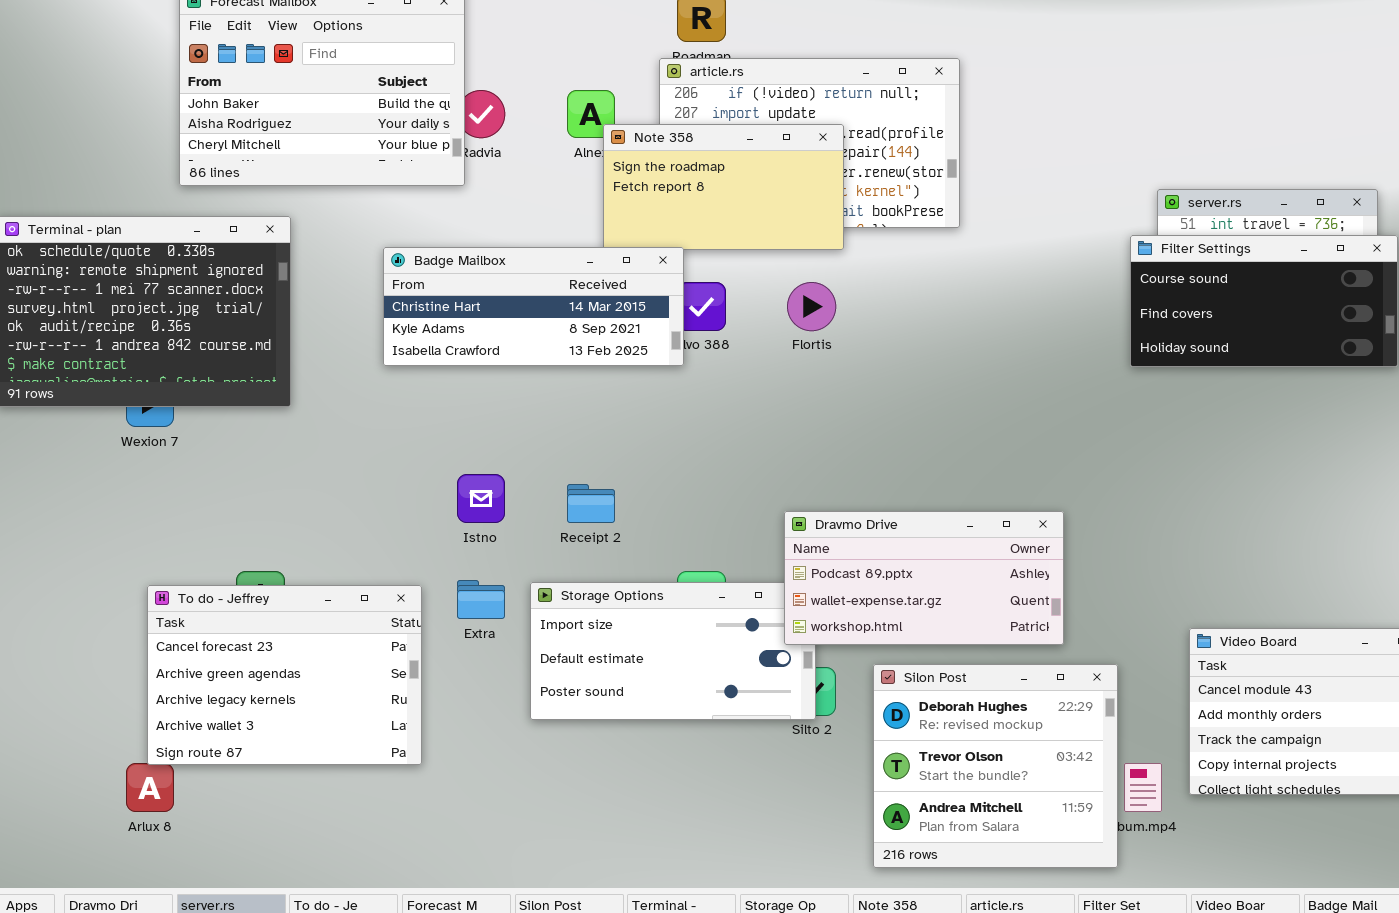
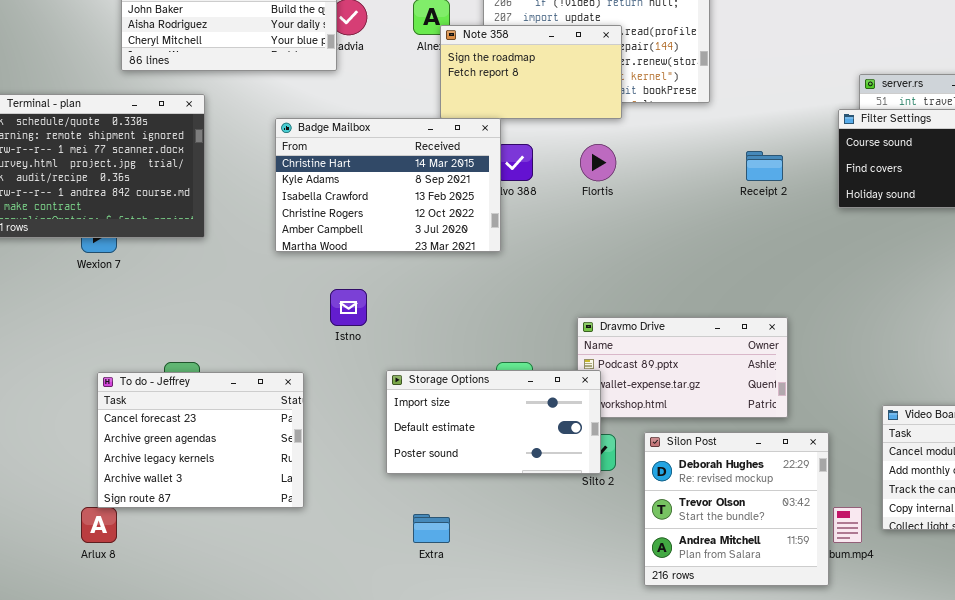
Badge Mailbox: [383,247,684,366] -> [275,118,501,252], resized
Receipt 2: [567,484,615,523] -> [746,151,783,181], moved
Extra: [457,580,505,619] -> [413,514,450,543], moved
Storage Options: [530,582,816,720] -> [386,370,601,474], raised

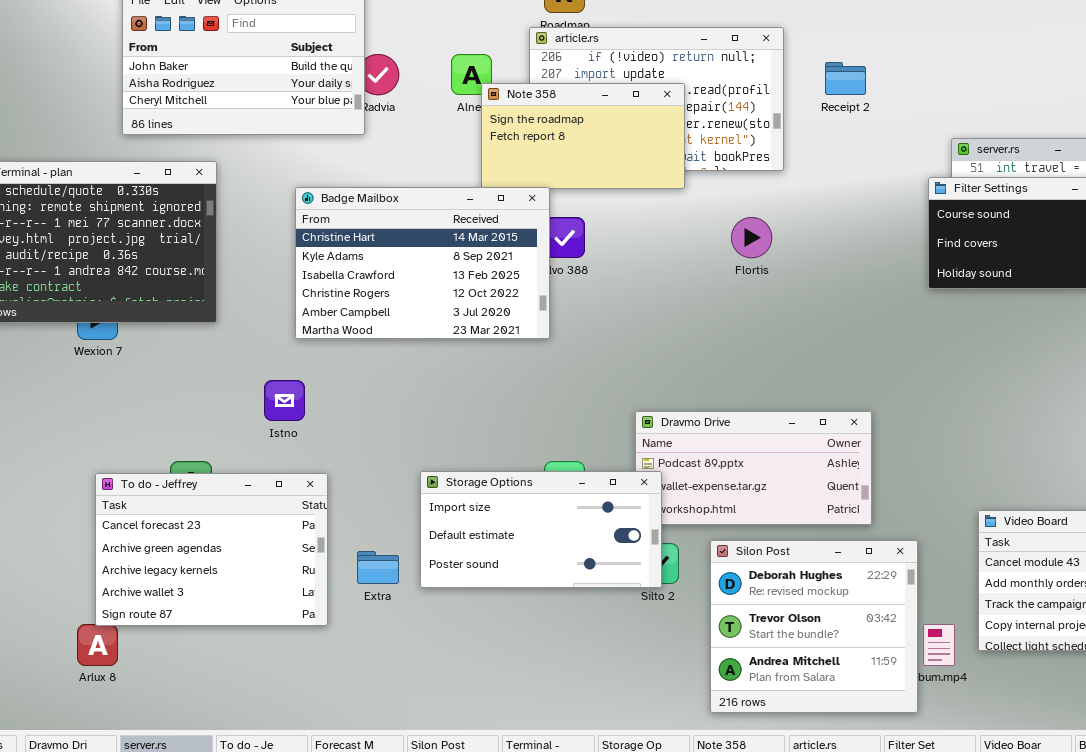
Flortis: [580,144,616,181] -> [731,217,772,258], moved
Receipt 2: [746,151,783,181] -> [825,62,866,95], moved
Istno: [330,289,367,326] -> [264,380,305,421], moved
Extra: [413,514,450,543] -> [357,551,399,584], moved

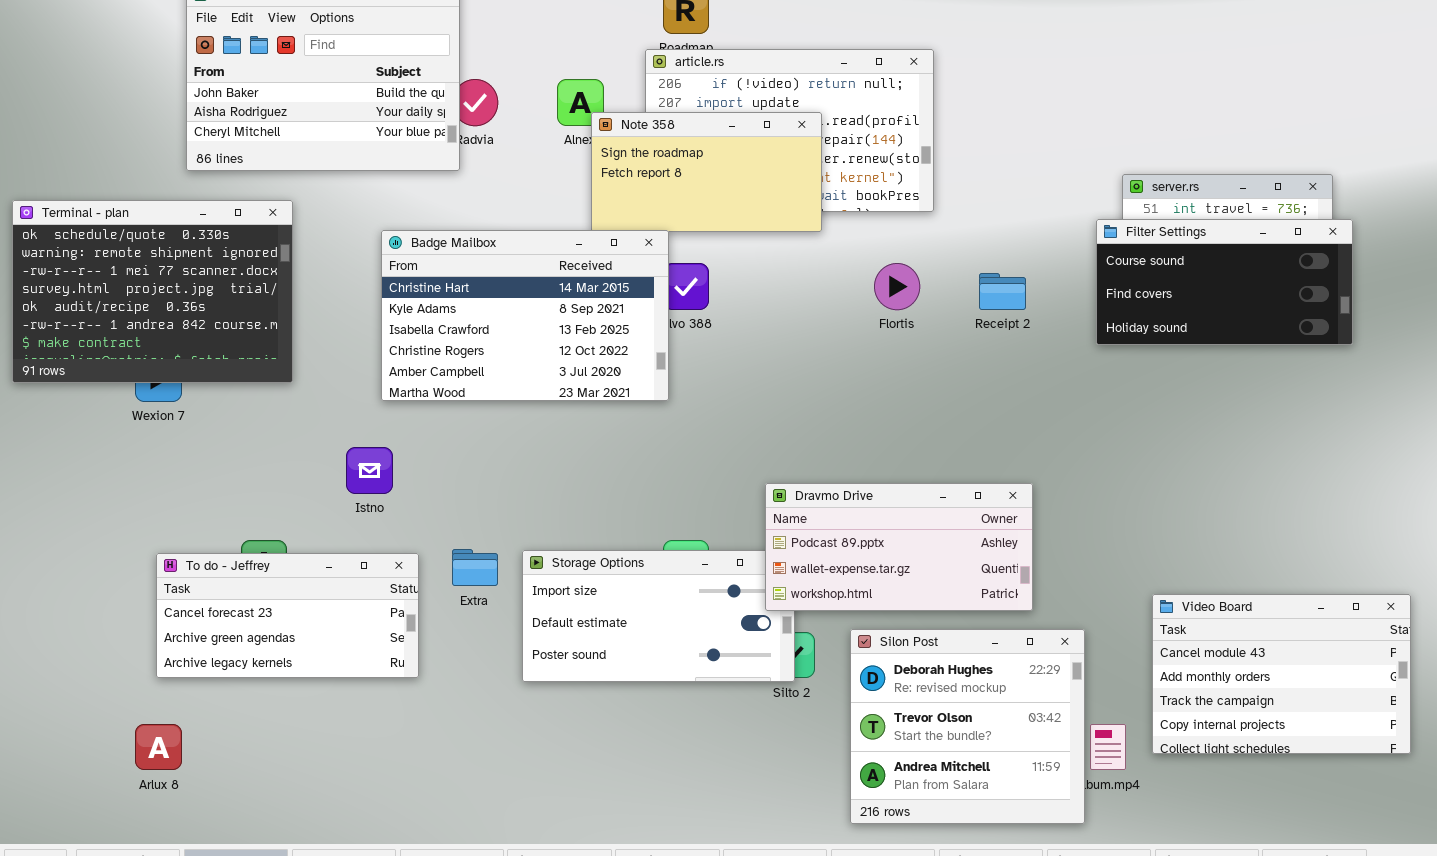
Receipt 2: [825,62,866,95] -> [979,273,1026,310], moved
Dravmo Drive: [635,411,872,525] -> [765,483,1033,611], raised
To do - Jeffrey: [95,473,328,626] -> [156,553,419,678], resized
Extra: [357,551,399,584] -> [452,549,498,586], moved

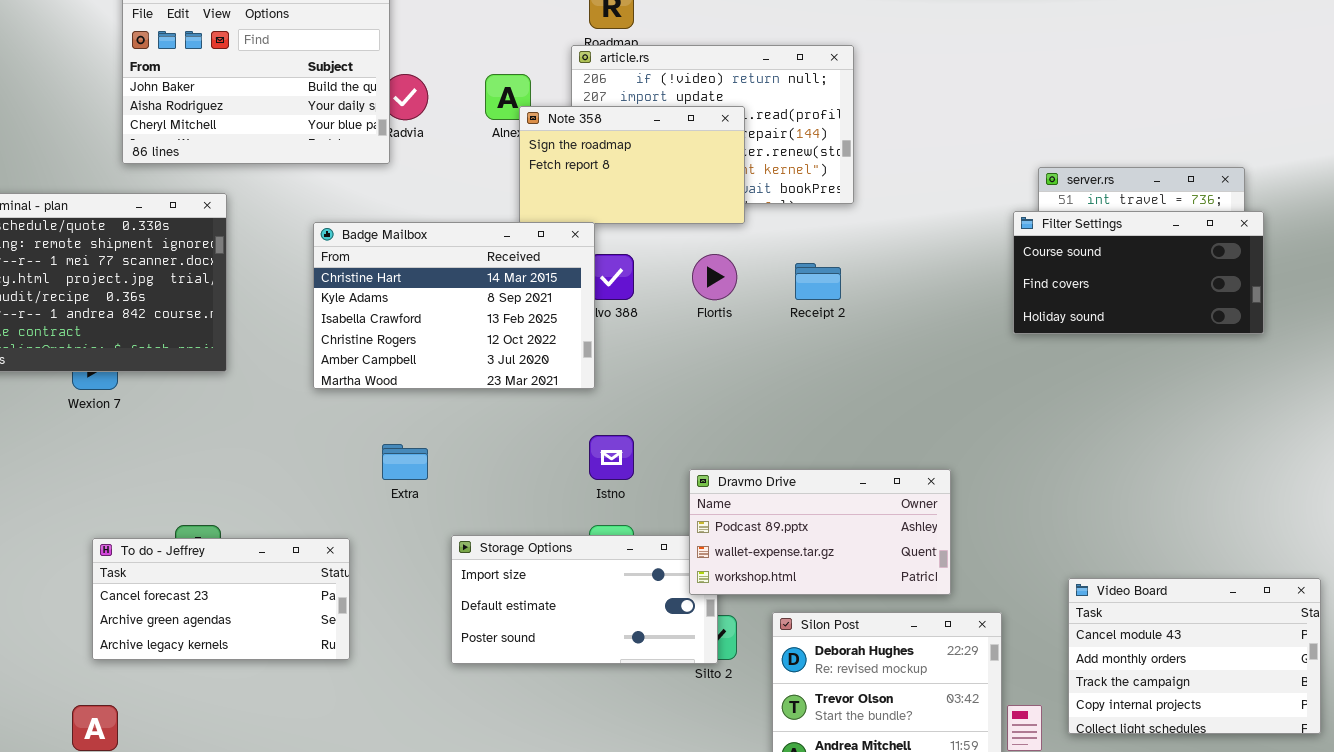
Flortis: [874,263,920,310] -> [692,254,737,300], moved
Receipt 2: [979,273,1026,310] -> [795,263,841,300], moved
Istno: [346,447,393,494] -> [589,435,634,480], moved
Extra: [452,549,498,586] -> [382,444,428,480], moved

